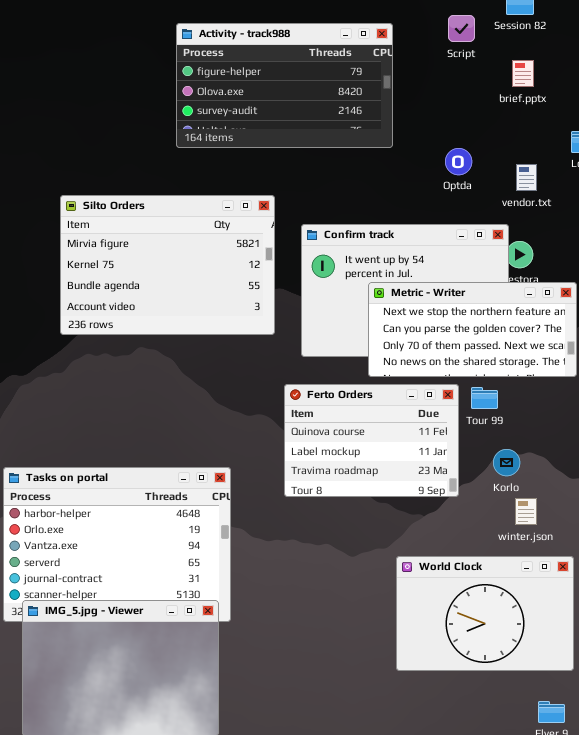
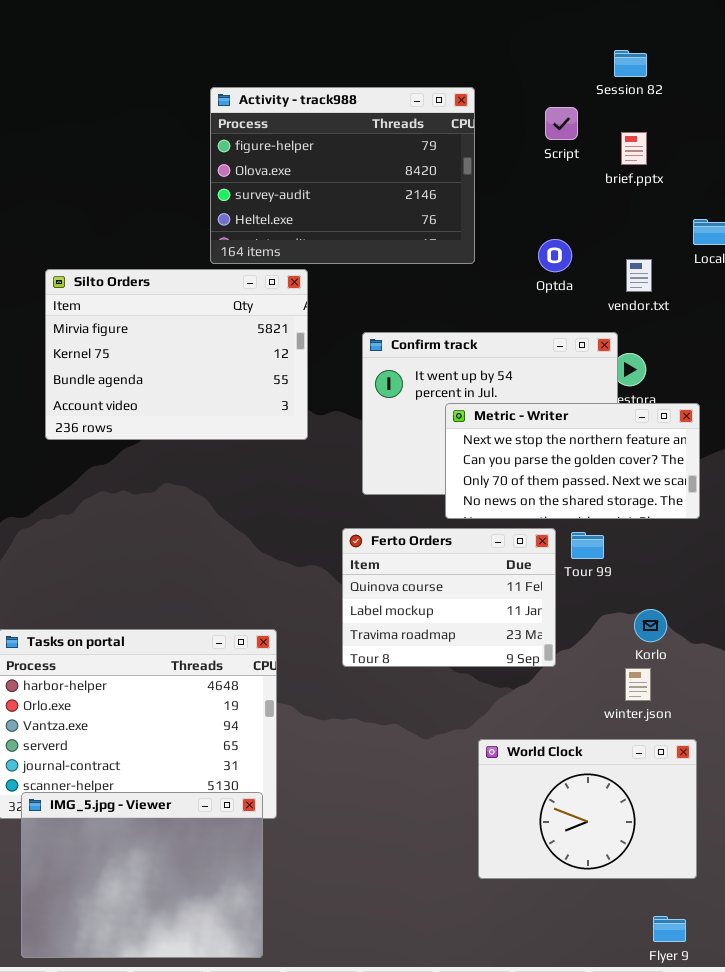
Script: [448,15,475,42] -> [545,107,578,140], moved
Activity - track988: [176,23,393,148] -> [210,87,475,264], resized
Silto Orders: [60,195,275,335] -> [45,269,308,440], moved
Korlo: [493,449,520,476] -> [634,609,667,642], moved

